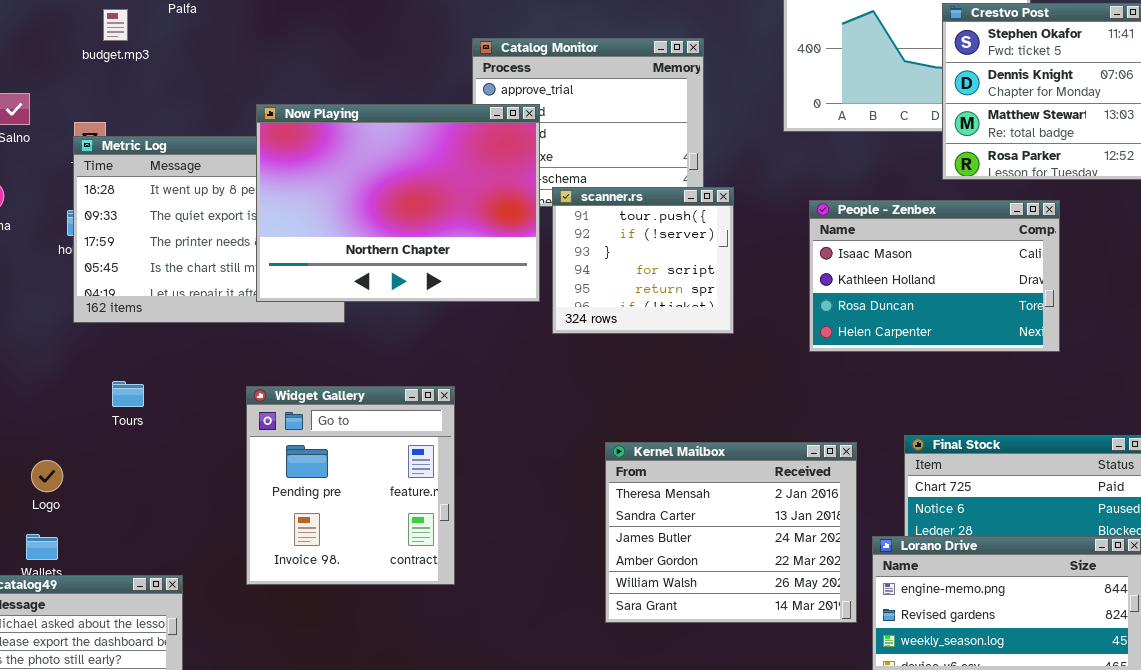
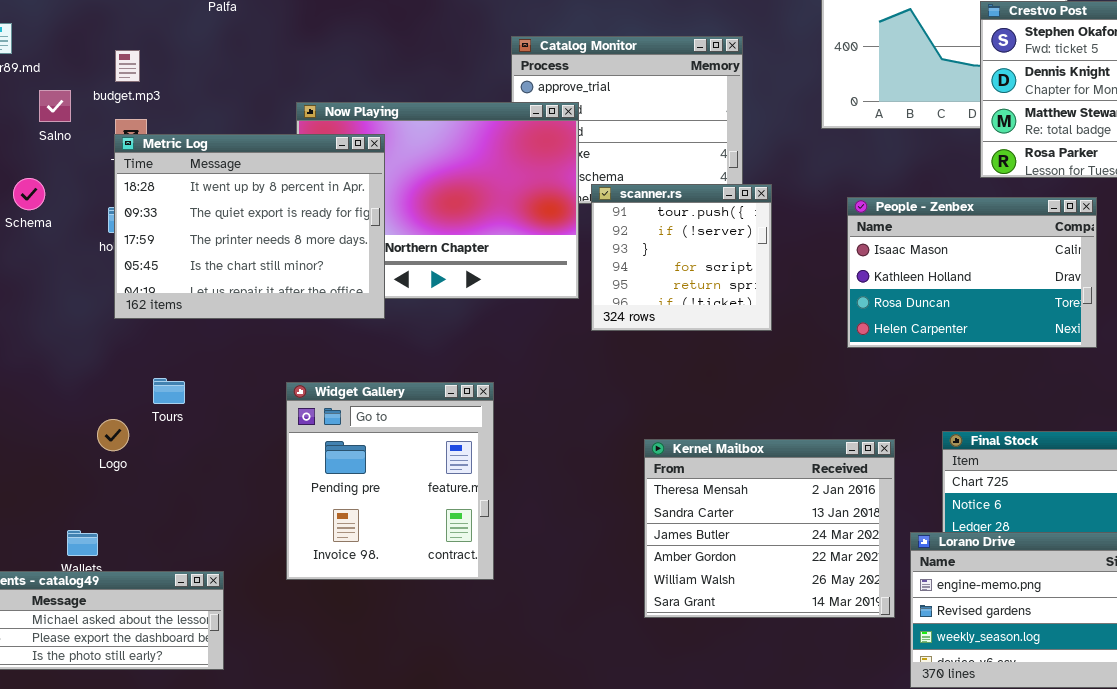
budget.mp3: [103,9,128,41] -> [115,50,140,82], moved
Metric Log: [73,136,345,323] -> [114,134,385,319], raised
Logo: [31,460,63,492] -> [97,419,129,451], moved

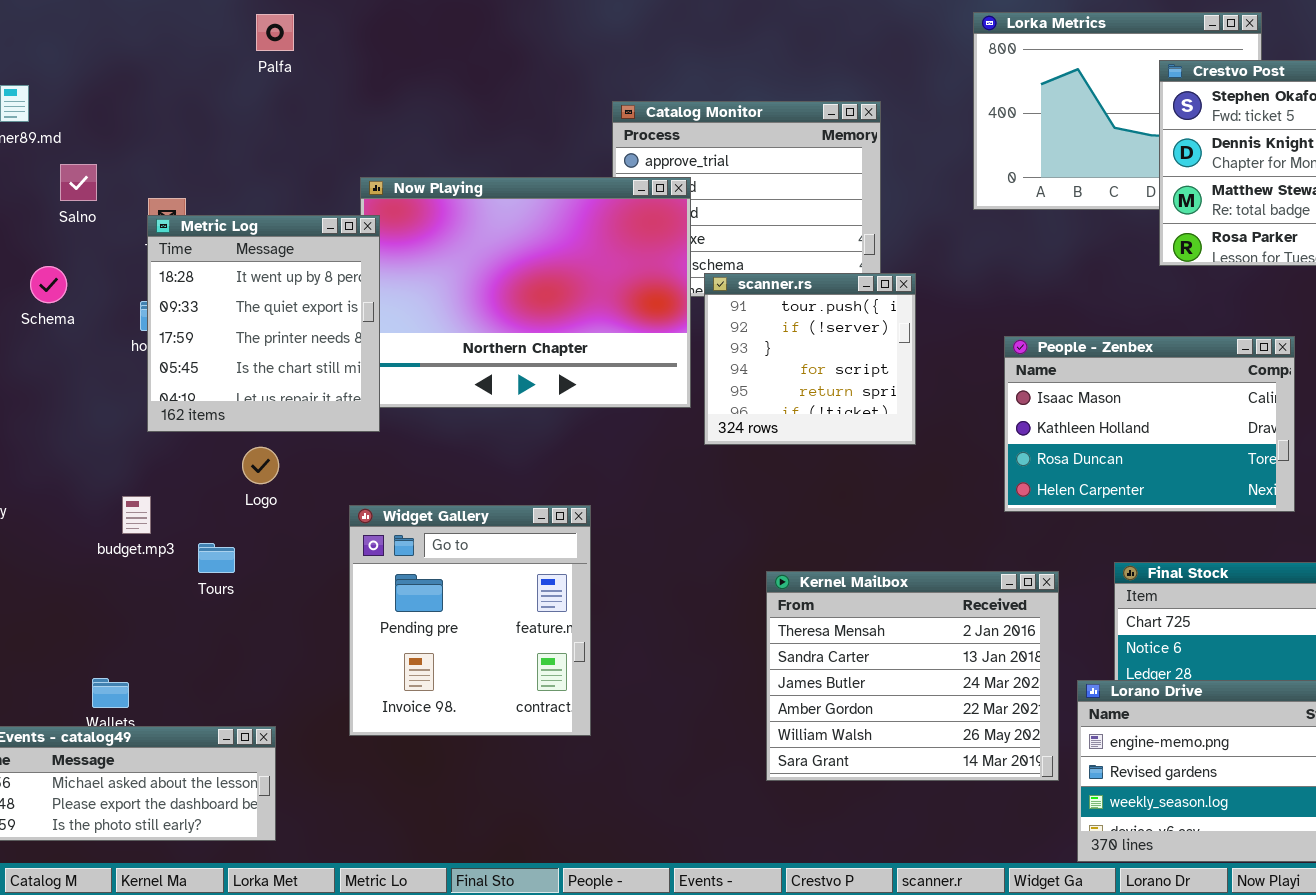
budget.mp3: [115,50,140,82] -> [122,496,151,534], moved
Metric Log: [114,134,385,319] -> [147,215,380,432], resized
People - Zenbex: [847,197,1097,348] -> [1004,336,1295,512], moved
Tours: [153,378,185,404] -> [198,543,235,573], moved
Logo: [97,419,129,451] -> [242,447,279,484], moved

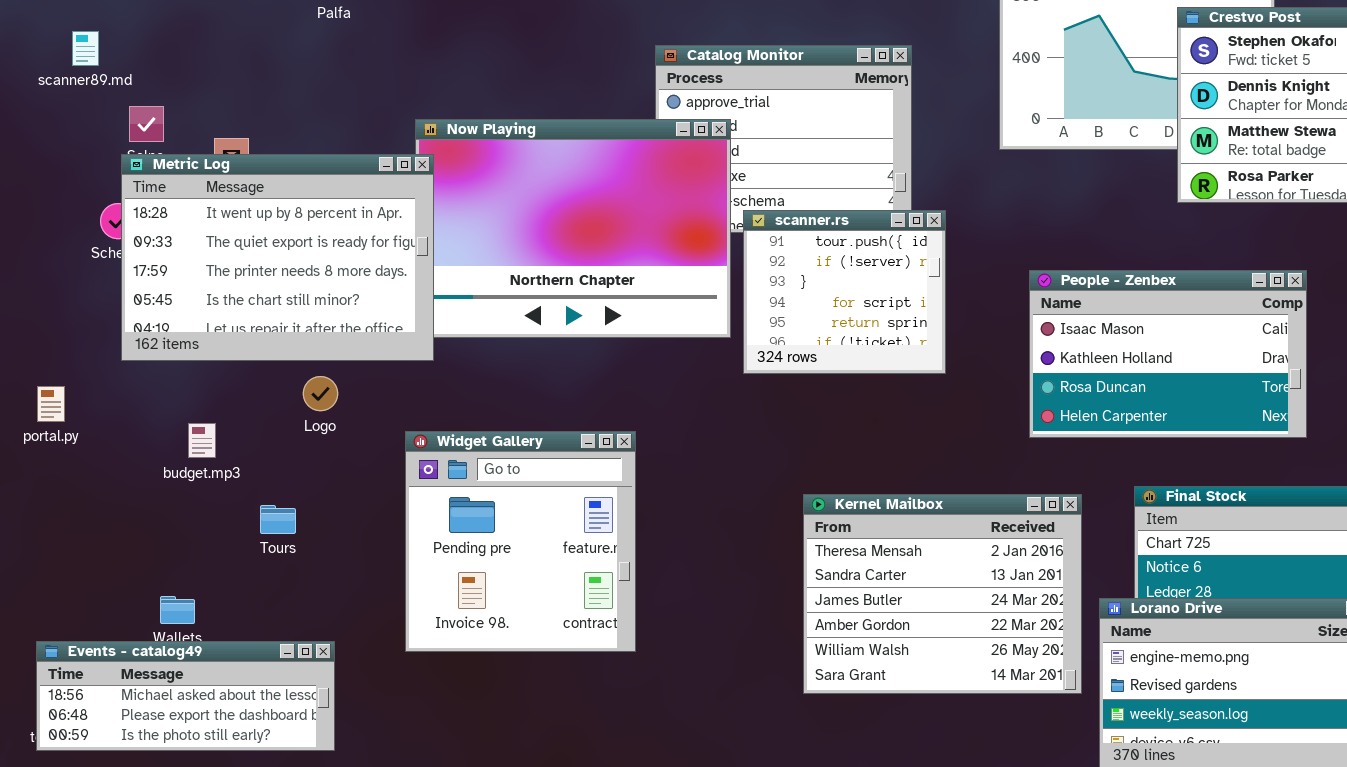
Metric Log: [147,215,380,432] -> [121,154,434,361], resized
Tours: [198,543,235,573] -> [260,505,296,534], moved

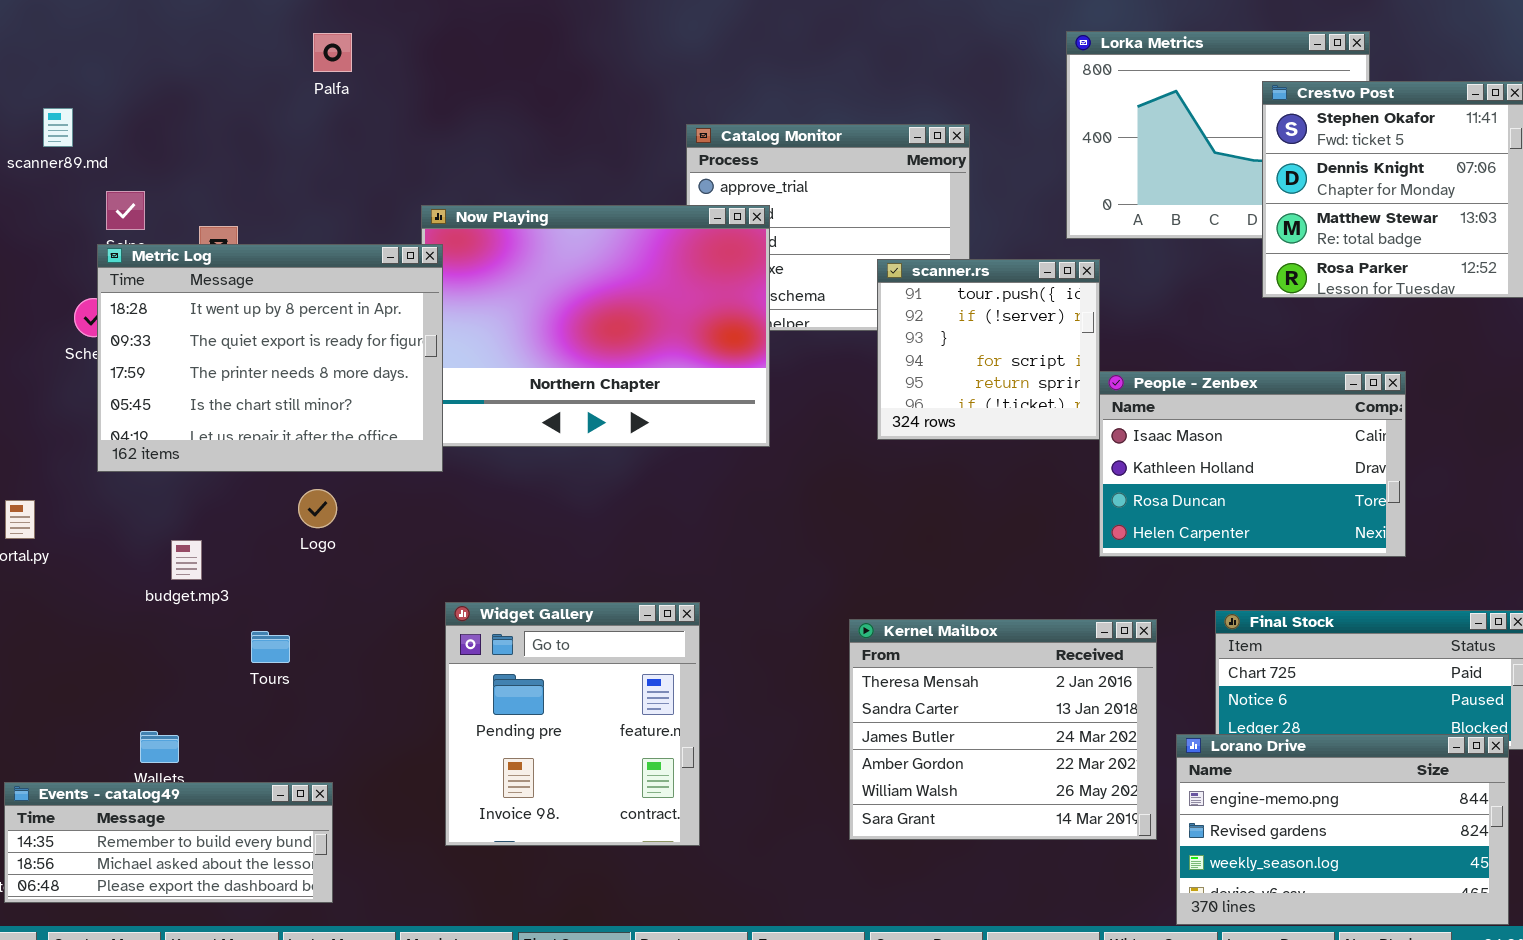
scanner.rs: [743,210,946,374] -> [877,259,1100,440], moved
Widget Gallery: [405,431,636,652] -> [445,602,700,846], moved
Events - catalog49: [36,641,335,751] -> [4,782,333,903], scrolled up 1 row

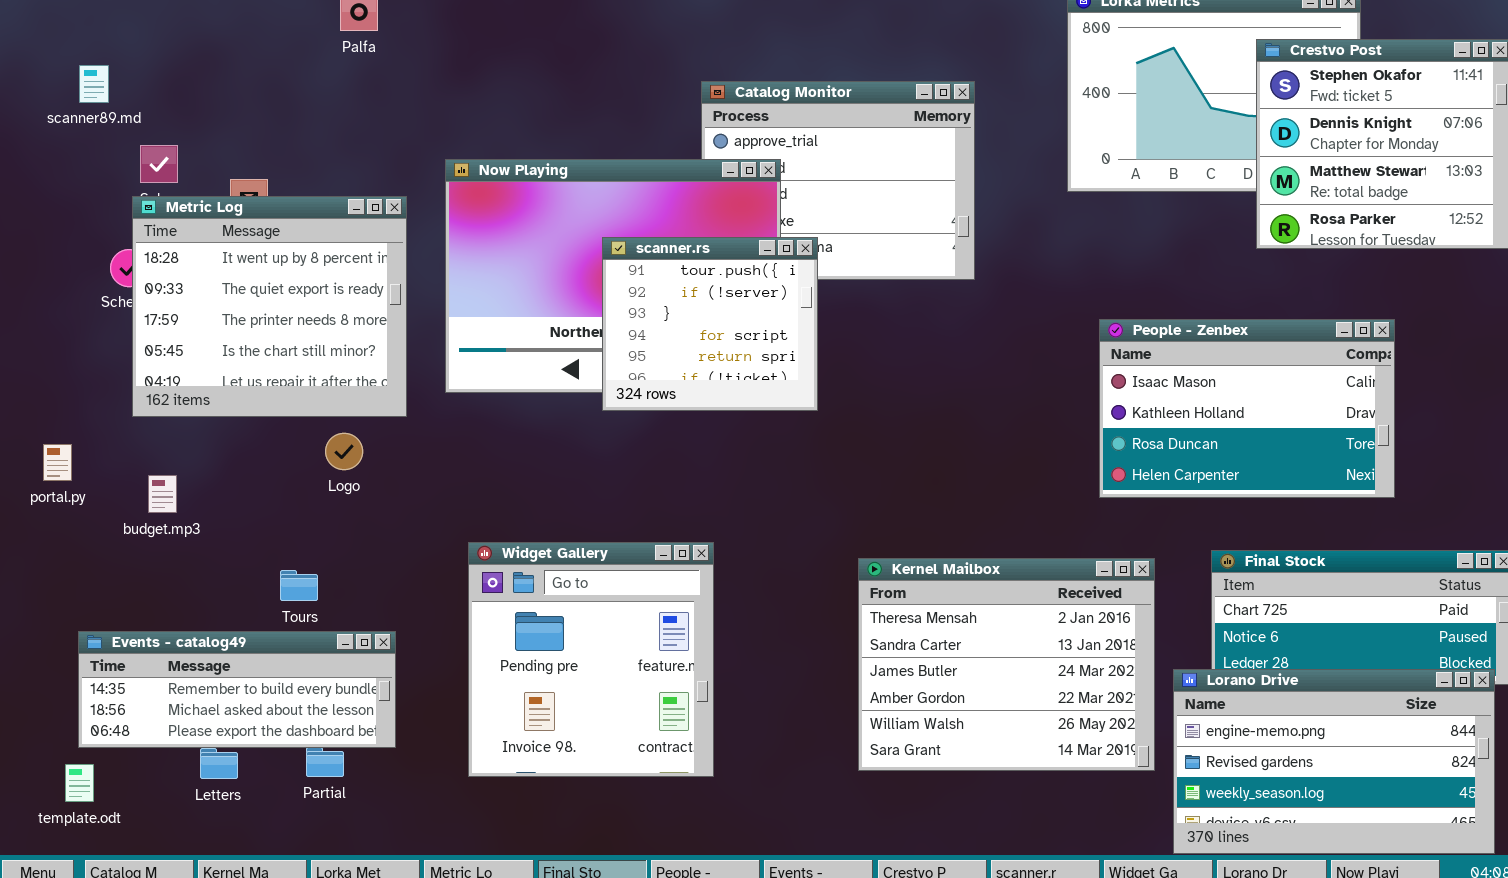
Metric Log: [97,244,443,472] -> [132,196,407,417], resized
scanner.rs: [877,259,1100,440] -> [602,237,818,411], moved
budget.mp3: [171,540,202,580] -> [148,475,177,513], moved
Events - catalog49: [4,782,333,903] -> [78,631,396,748], moved

